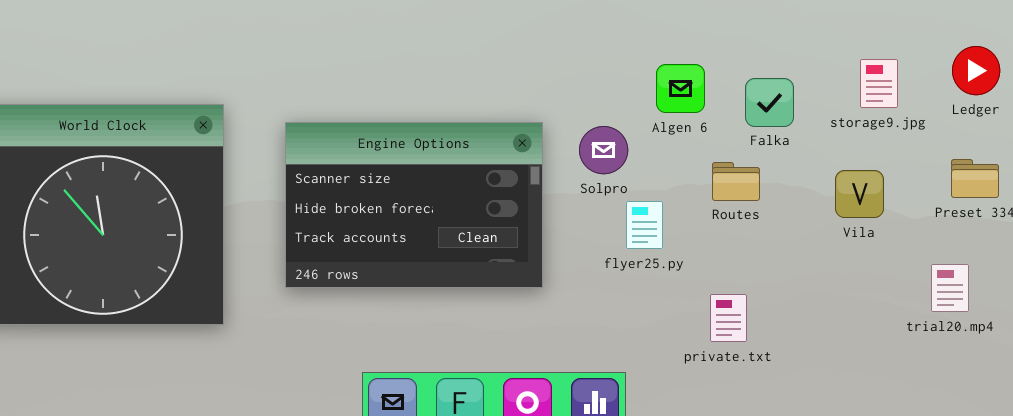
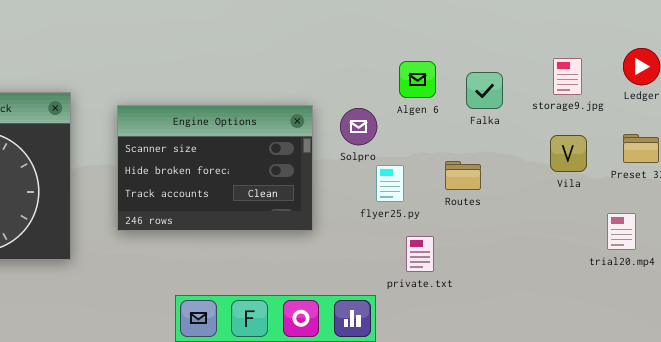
Routes: [712,162,760,201] -> [445,161,481,190], moved
Vila: [835,170,884,218] -> [550,135,587,172], moved
private.txt: [710,294,747,342] -> [406,236,434,272], moved

